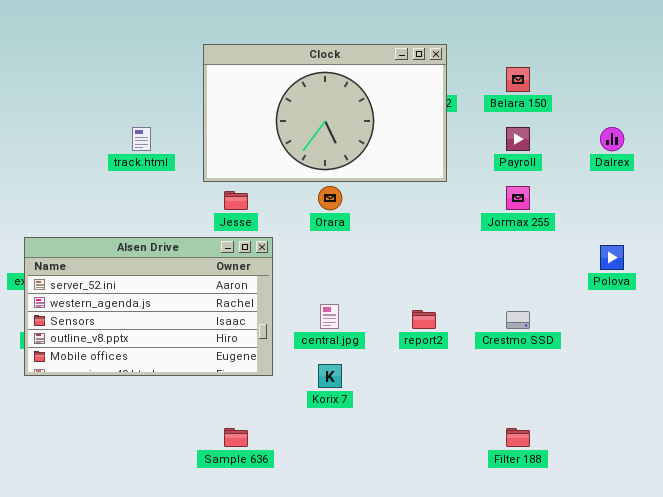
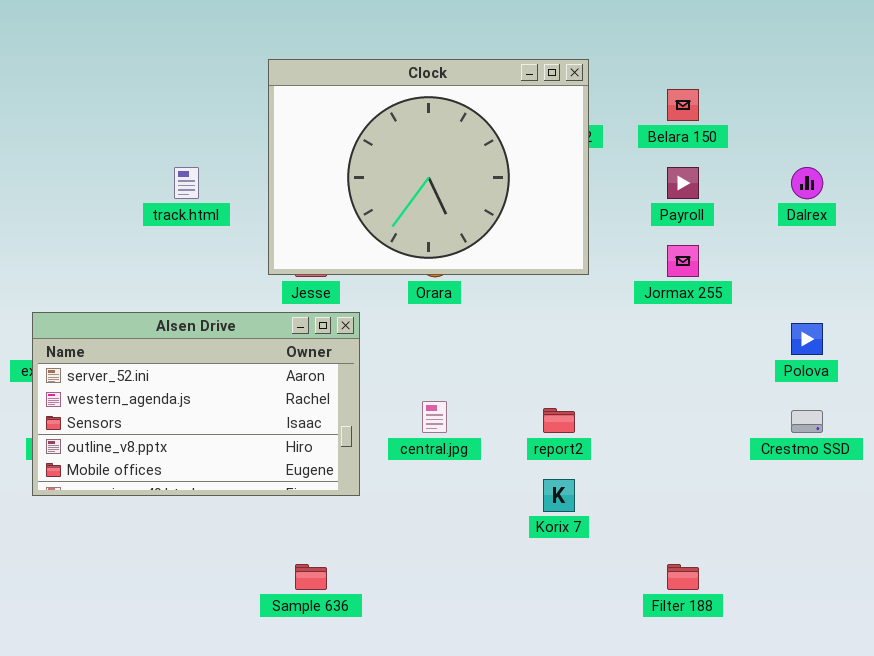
Clock: [203,44,447,182] -> [268,59,589,275], resized
Crestmo SSD: [506,311,530,329] -> [791,410,823,433], moved
Korix 7: [318,364,342,388] -> [543,479,575,512], moved

